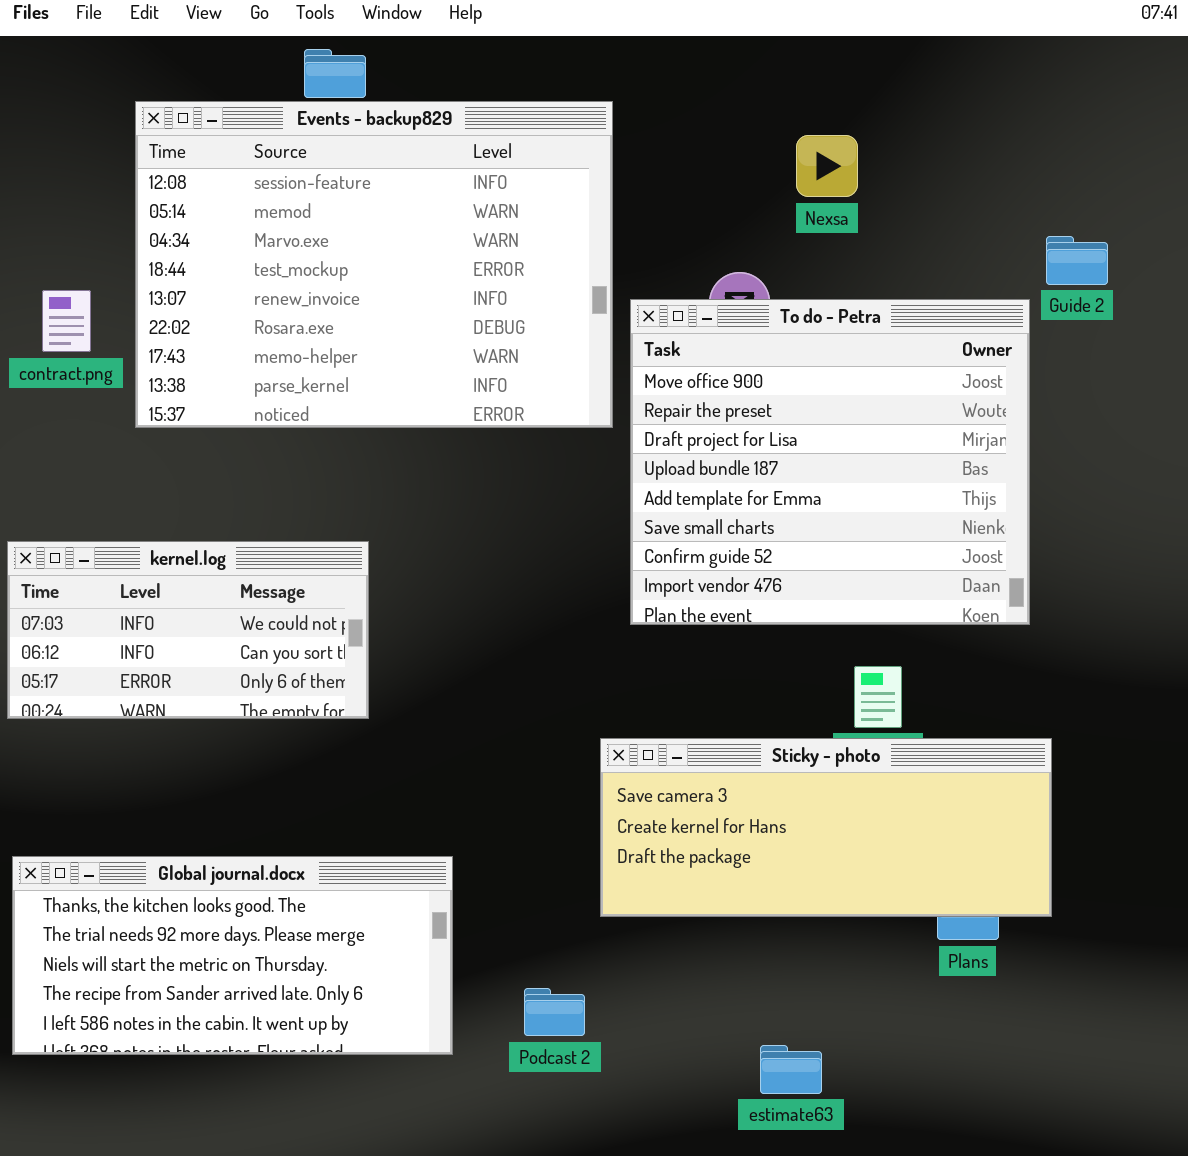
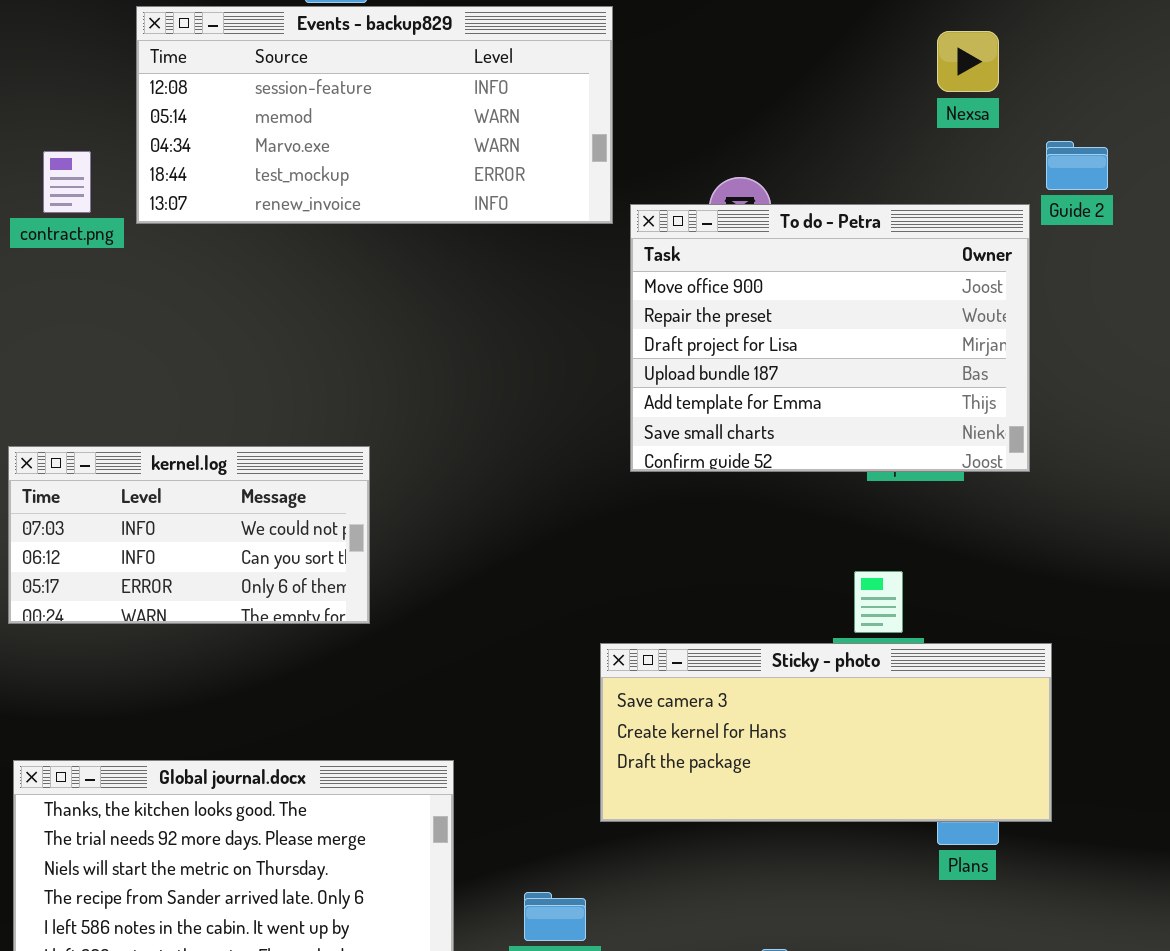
Events - backup829: [135,101,613,428] -> [136,6,613,224], resized
Nexsa: [796,135,858,197] -> [937,31,999,92], moved
contract.png: [42,290,91,352] -> [43,151,91,213], moved
To do - Petra: [630,299,1030,625] -> [630,204,1030,472], resized

